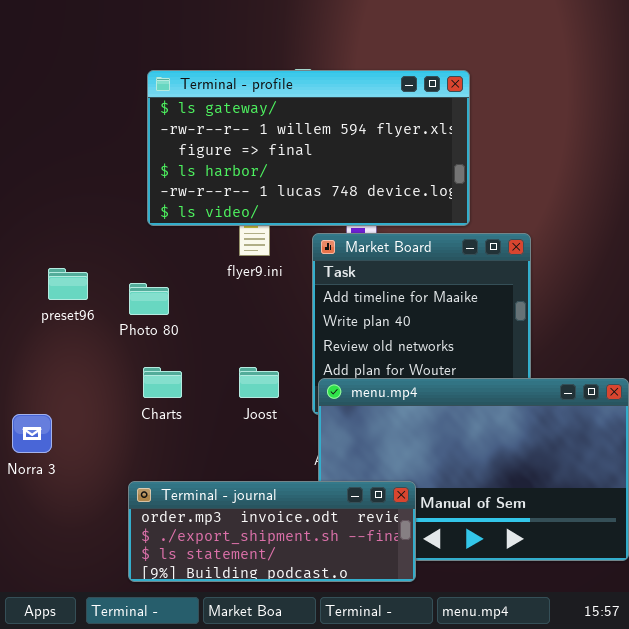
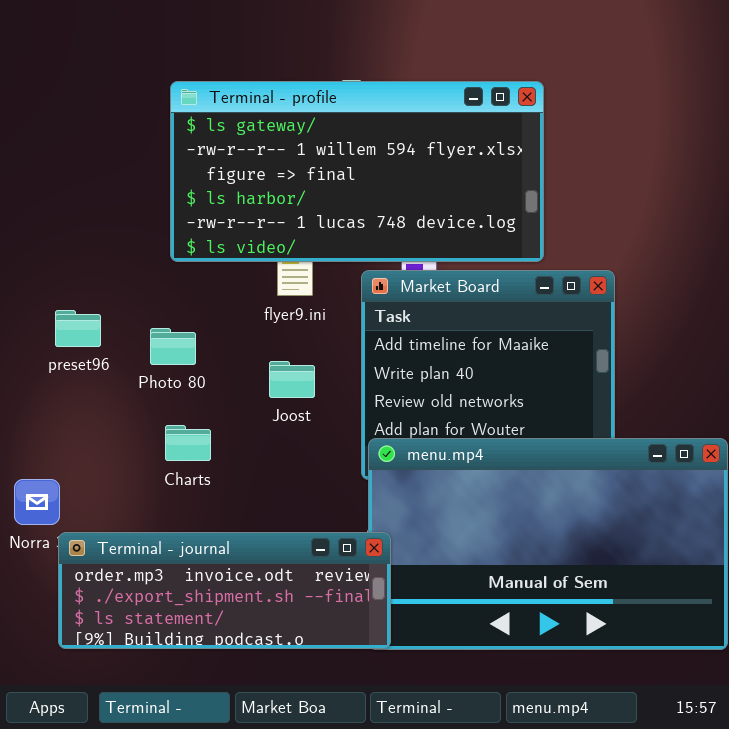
Joost: [239,367,279,398] -> [269,361,315,398], moved
Terminal - journal: [128,481,416,582] -> [58,532,391,649], moved

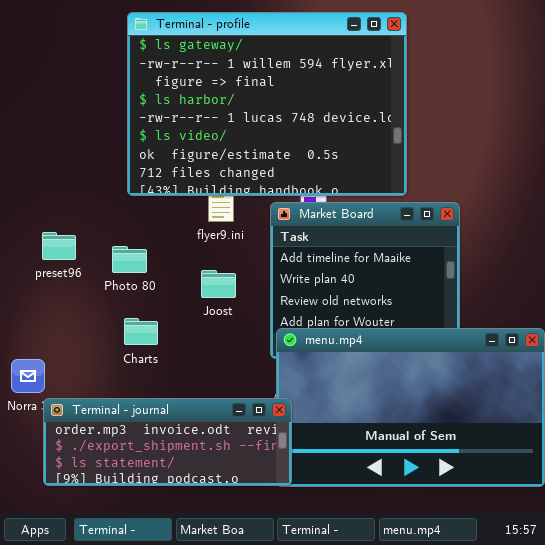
Terminal - profile: [170,81,544,262] -> [127,12,407,196], resized

